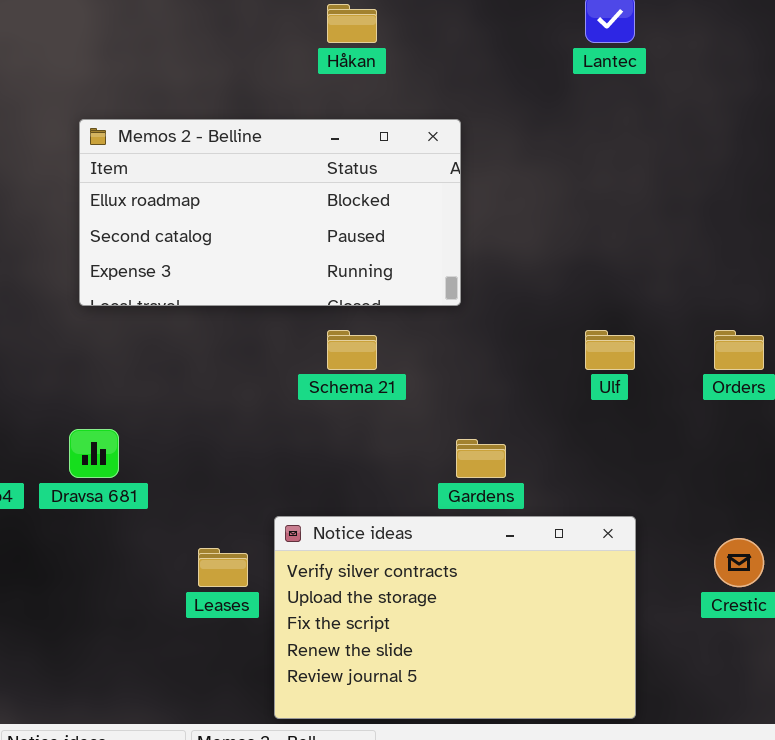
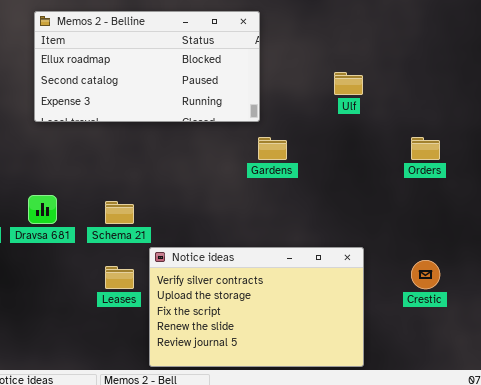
Schema 21: [327,330,377,370] -> [105,201,134,224], moved
Ulf: [585,330,635,370] -> [334,72,363,95], moved
Gardens: [456,439,506,478] -> [258,137,287,160], moved

